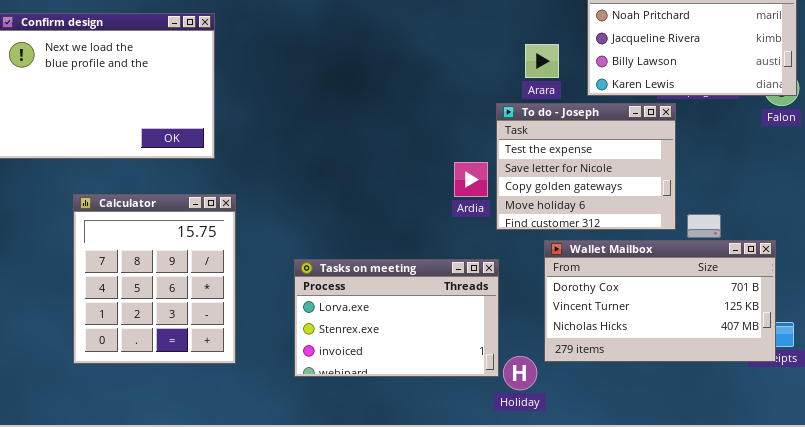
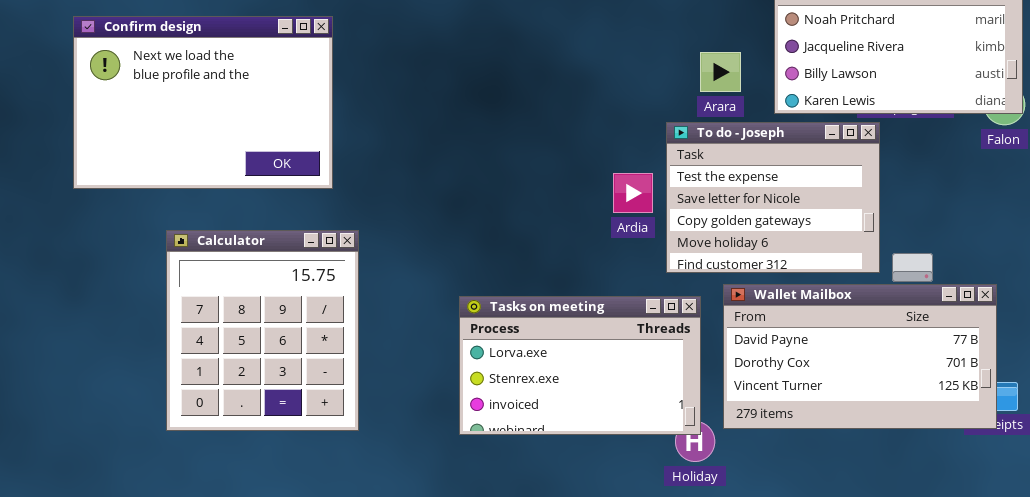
Ardia: [454,162,488,197] -> [613,173,653,213], moved
Wallet Mailbox: [544,240,776,362] -> [723,284,997,429], scrolled up 1 row
Tasks on meeting: [294,259,499,377] -> [459,296,701,435], moved

